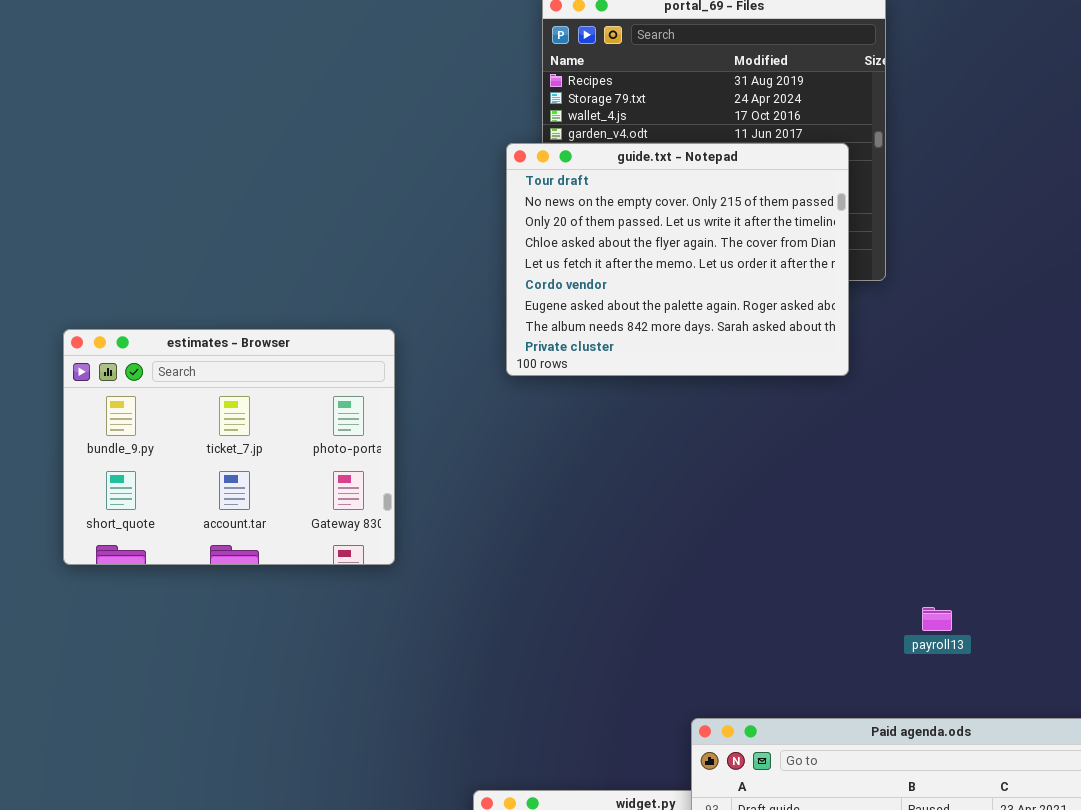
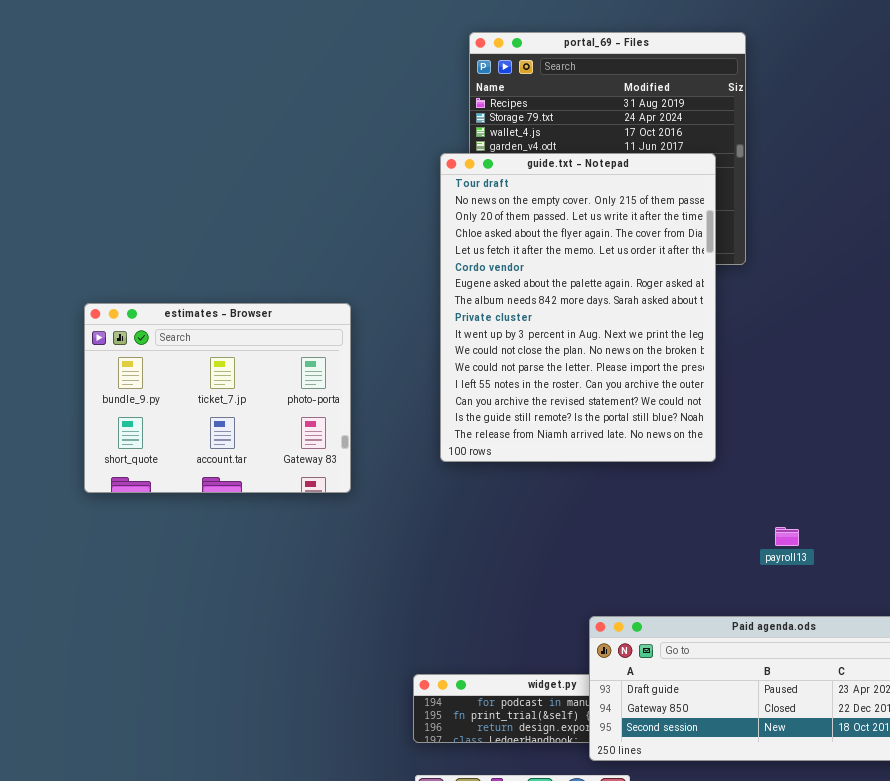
guide.txt - Notepad: [506,143,849,376] -> [440,153,716,462], resized

